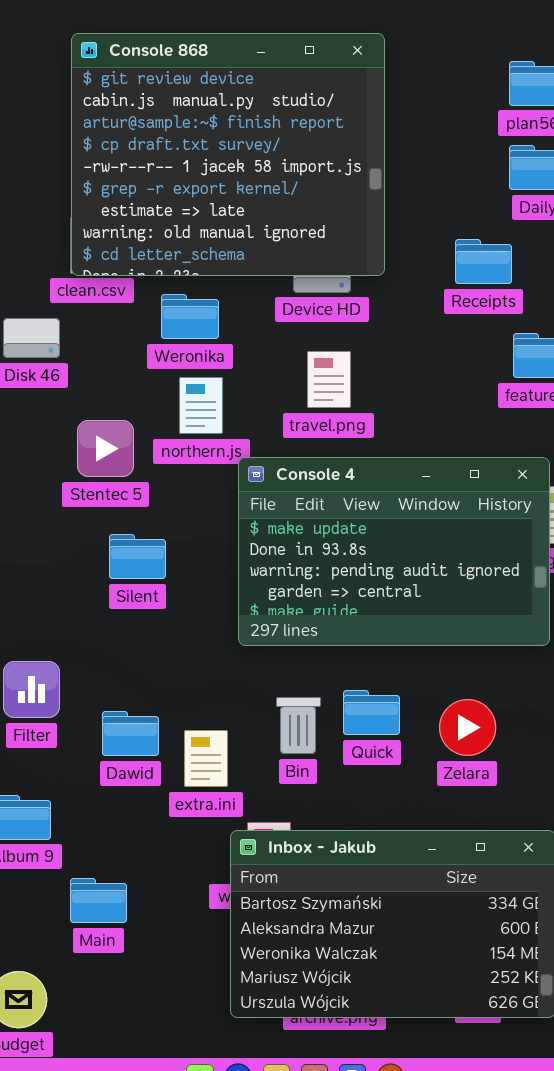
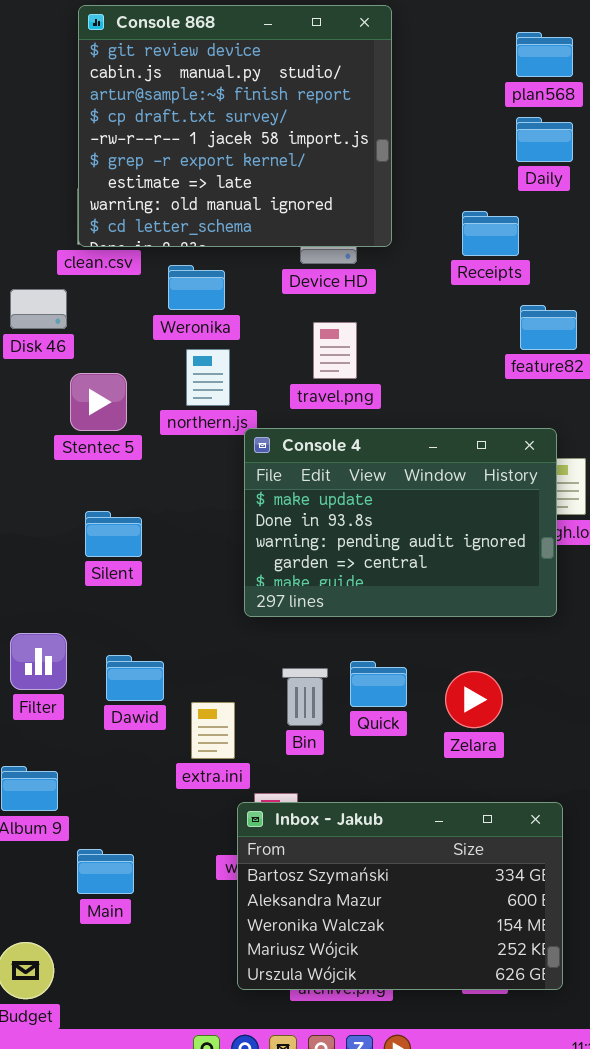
Stentec 5: [77,420,134,477] -> [70,373,127,431], moved
Silent: [109,534,166,579] -> [85,511,142,557], moved
Dawid: [102,711,159,756] -> [106,655,164,701], moved

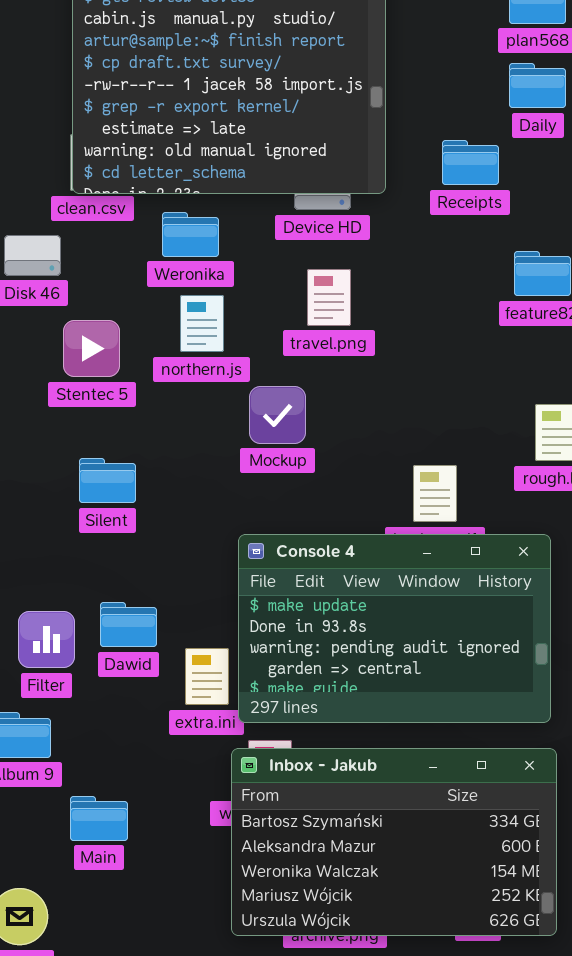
Receipts: [462,211,519,256] -> [442,140,499,185], moved
Console 4: [244,428,557,617] -> [238,534,551,723], moved
Filter: [10,633,67,690] -> [18,611,75,668], moved

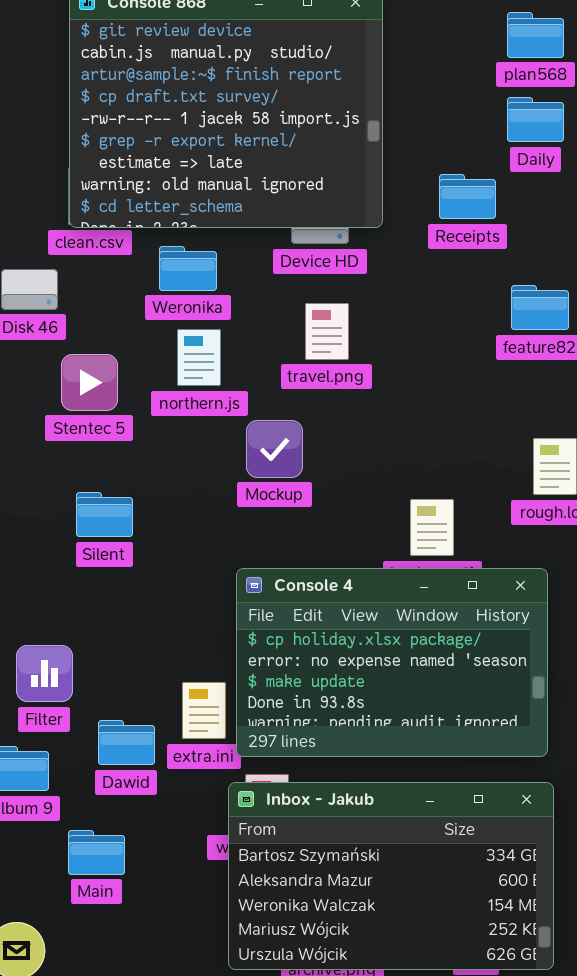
Console 4: [238,534,551,723] -> [236,568,548,757], scrolled up 2 rows
Dawid: [100,602,157,647] -> [98,720,155,765], moved

